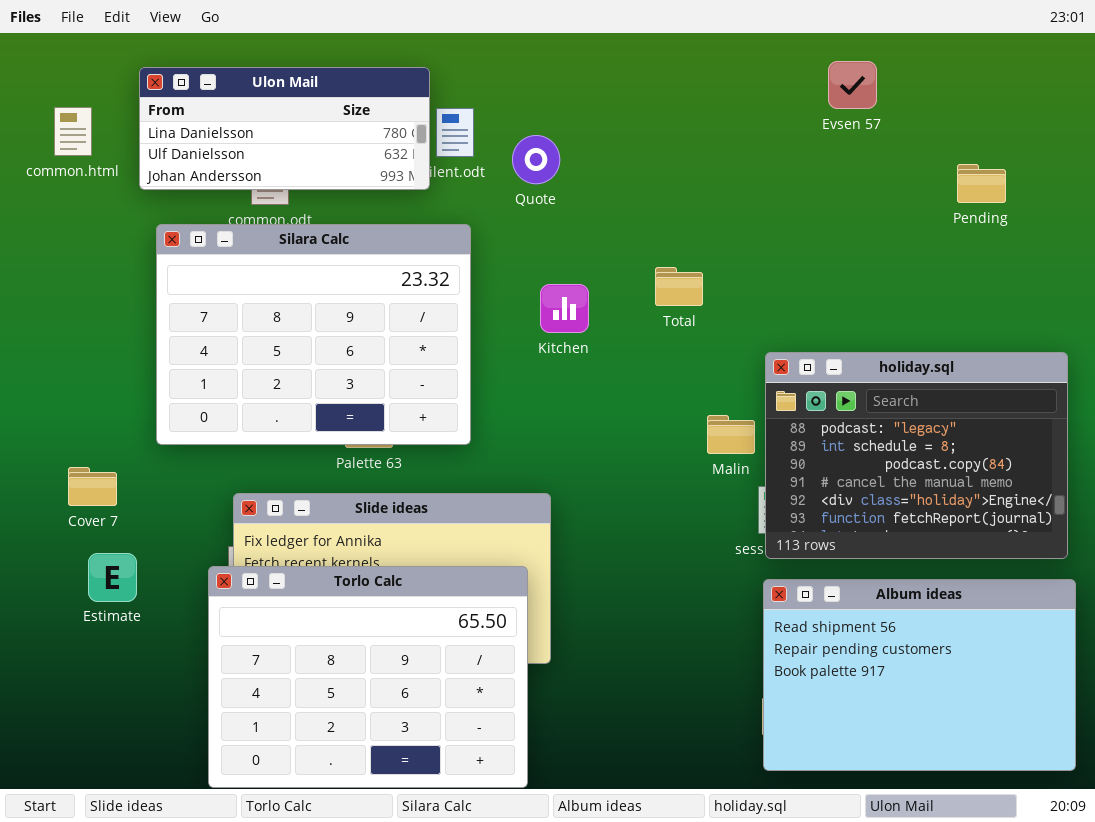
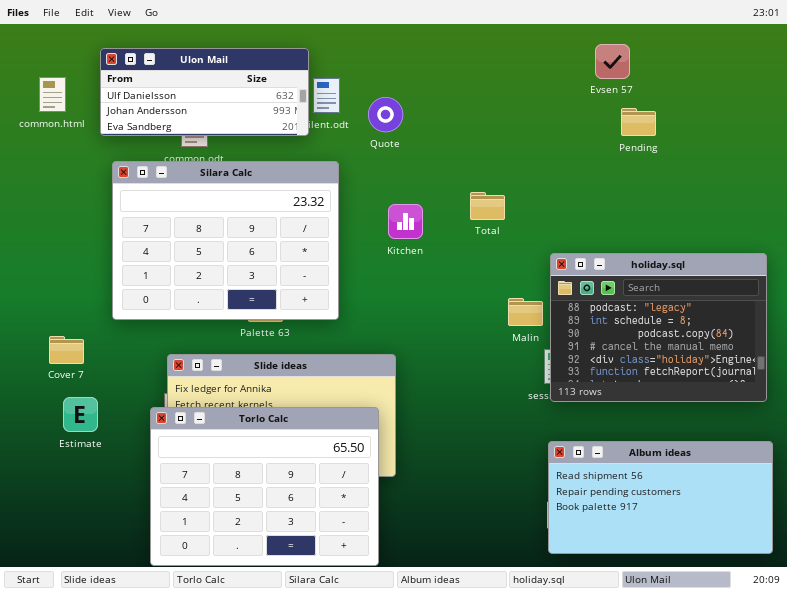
Ulon Mail: [139,67,430,190] -> [100,48,309,136], scrolled down 1 row
Pending: [957,164,1006,203] -> [621,108,656,136], moved
Album ideas: [763,579,1076,771] -> [548,441,773,554], resized

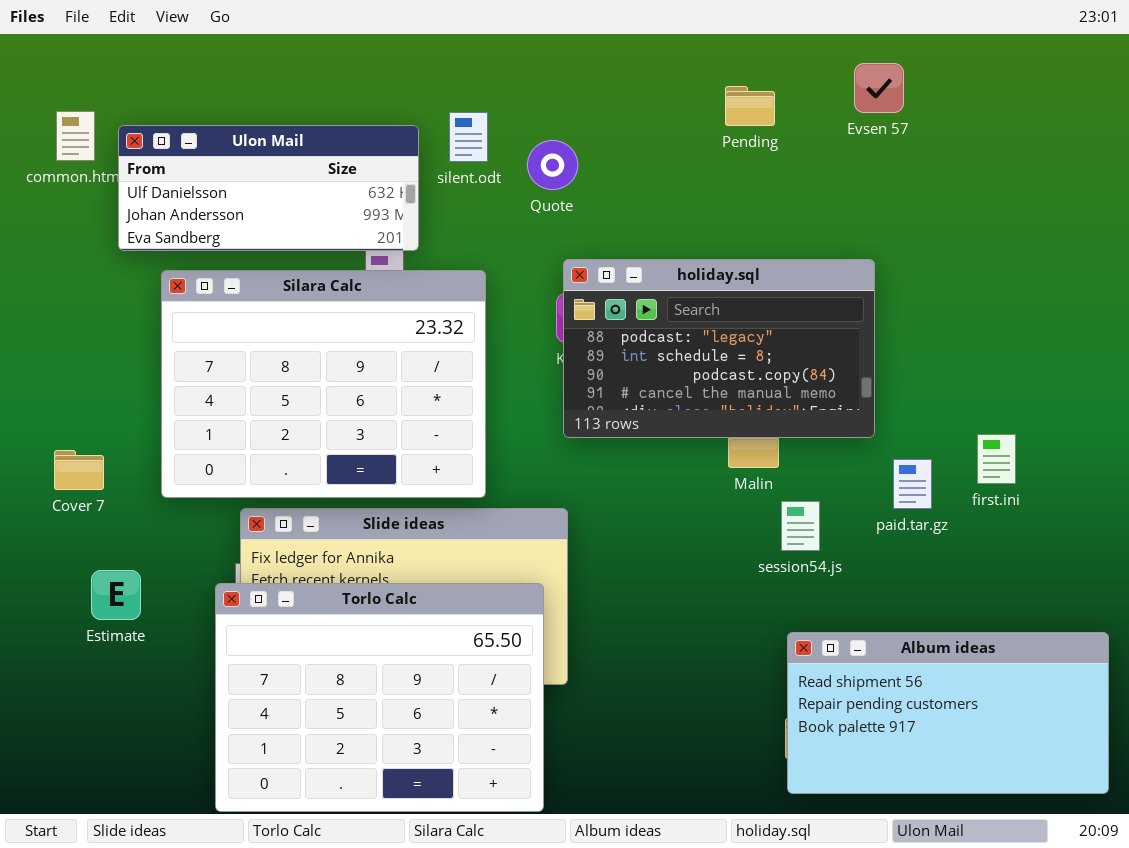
Ulon Mail: [100,48,309,136] -> [118,125,419,251], moved
Pending: [621,108,656,136] -> [725,86,775,126], moved
Silara Calc: [112,161,339,320] -> [161,270,486,498], moved
holiday.sql: [550,253,767,402] -> [563,259,875,438], moved, resized
Cover 7: [49,336,84,364] -> [54,450,104,490], moved

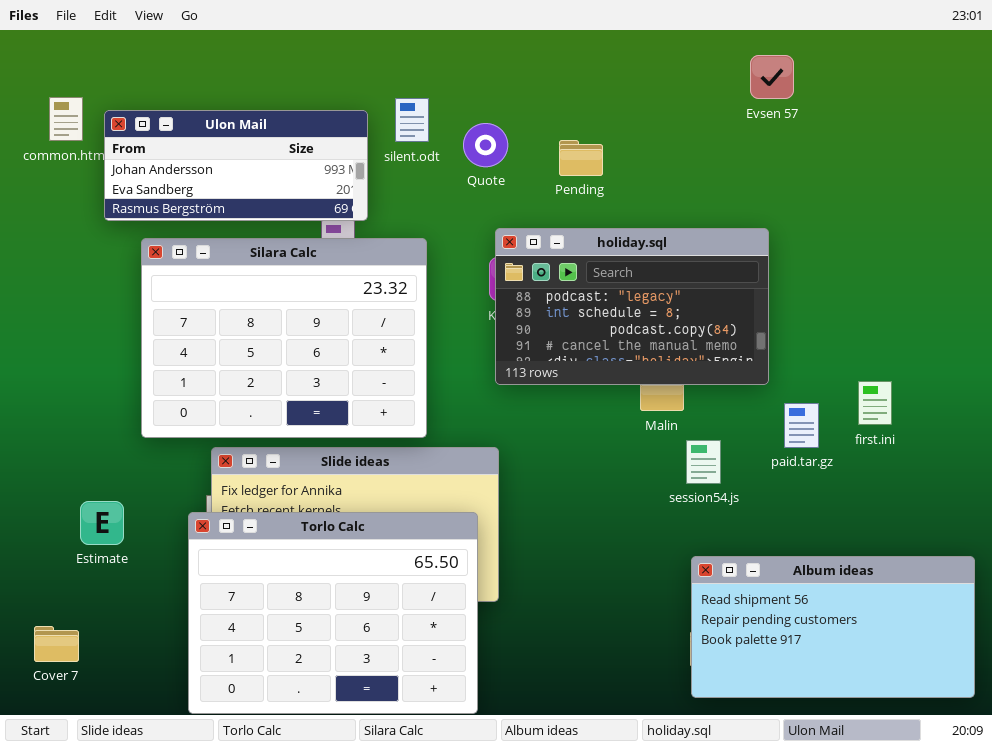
Pending: [725,86,775,126] -> [559,140,603,176], moved
Ulon Mail: [118,125,419,251] -> [104,110,368,221], scrolled down 1 row
Cover 7: [54,450,104,490] -> [34,626,79,662], moved

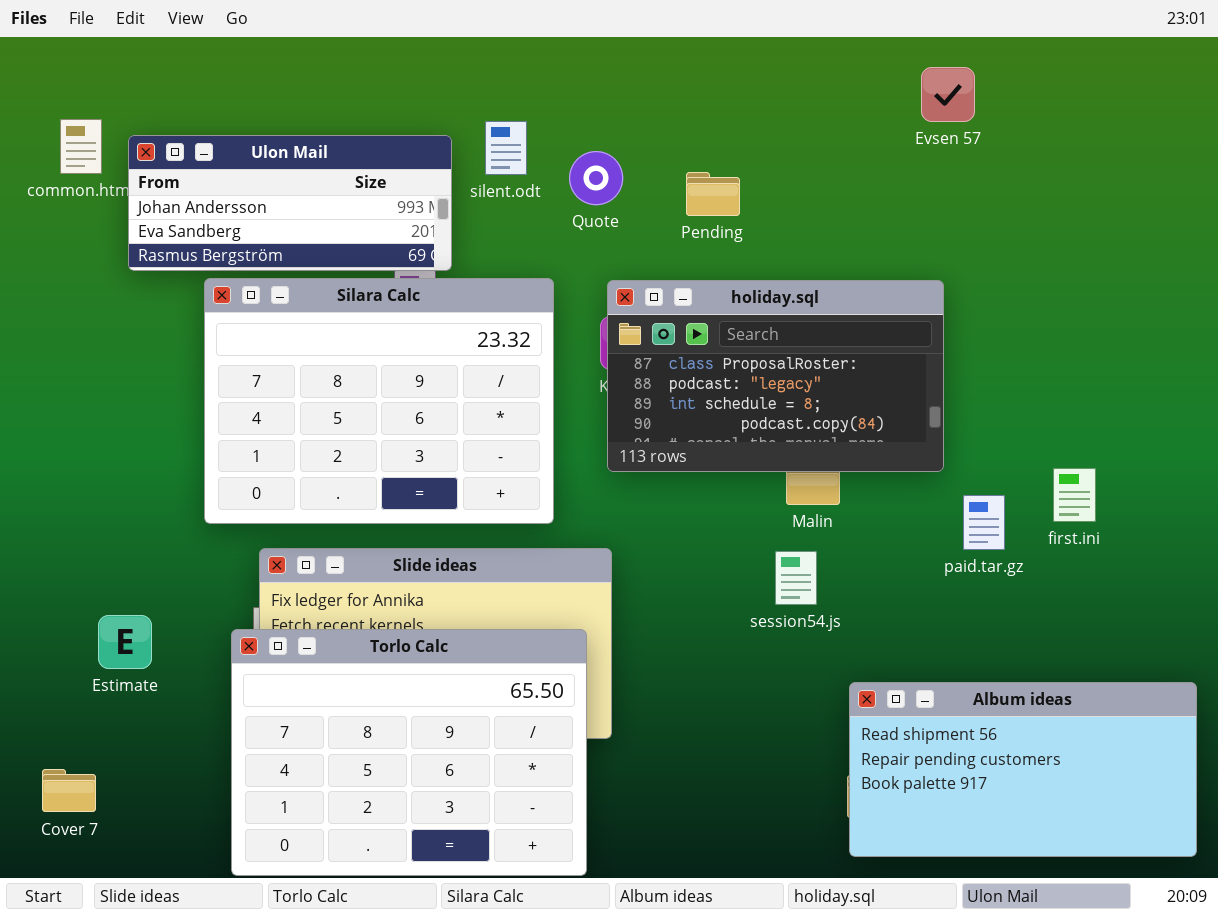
holiday.sql: [495,228,769,385] -> [607,280,944,472], scrolled up 1 row
Silara Calc: [141,238,427,438] -> [204,278,554,524], moved
session54.js: [686,440,721,484] -> [775,551,817,605], moved

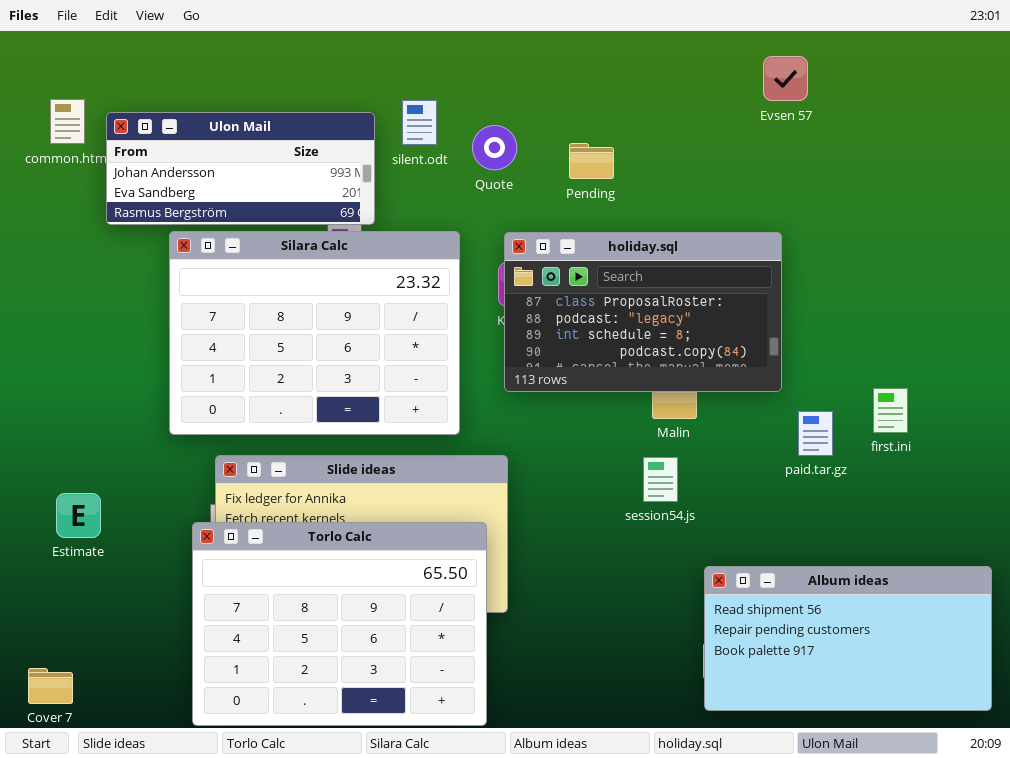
Estimate: [98,615,152,669] -> [56,493,101,538], moved
Cover 7: [42,769,96,812] -> [28,668,73,704], moved

